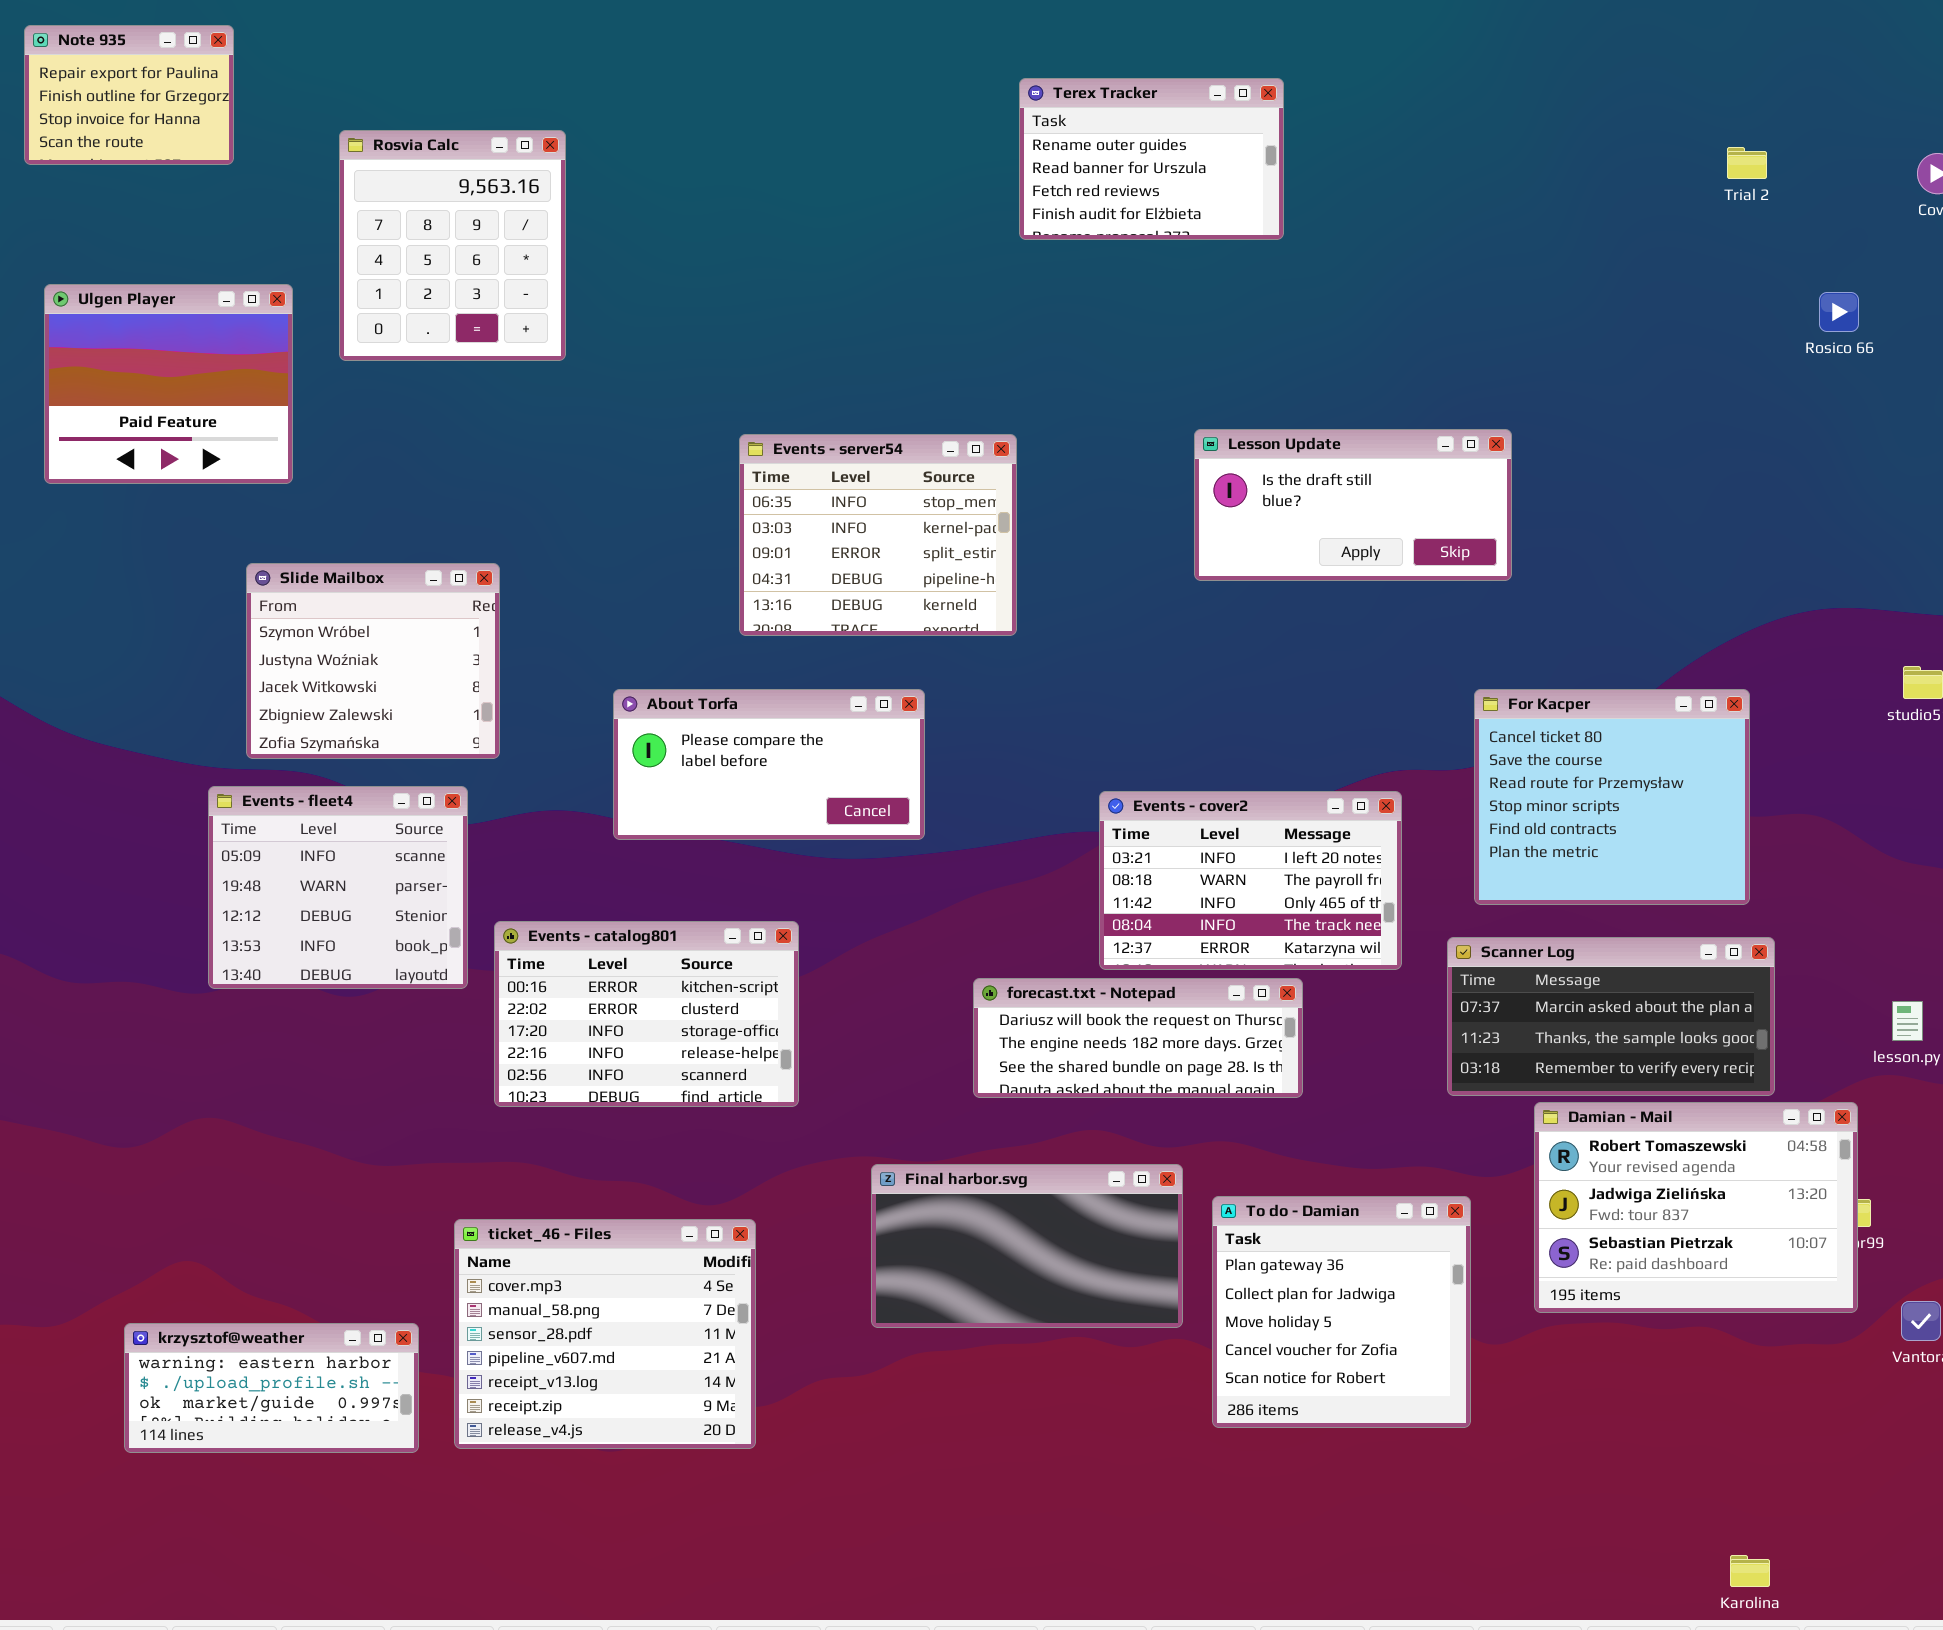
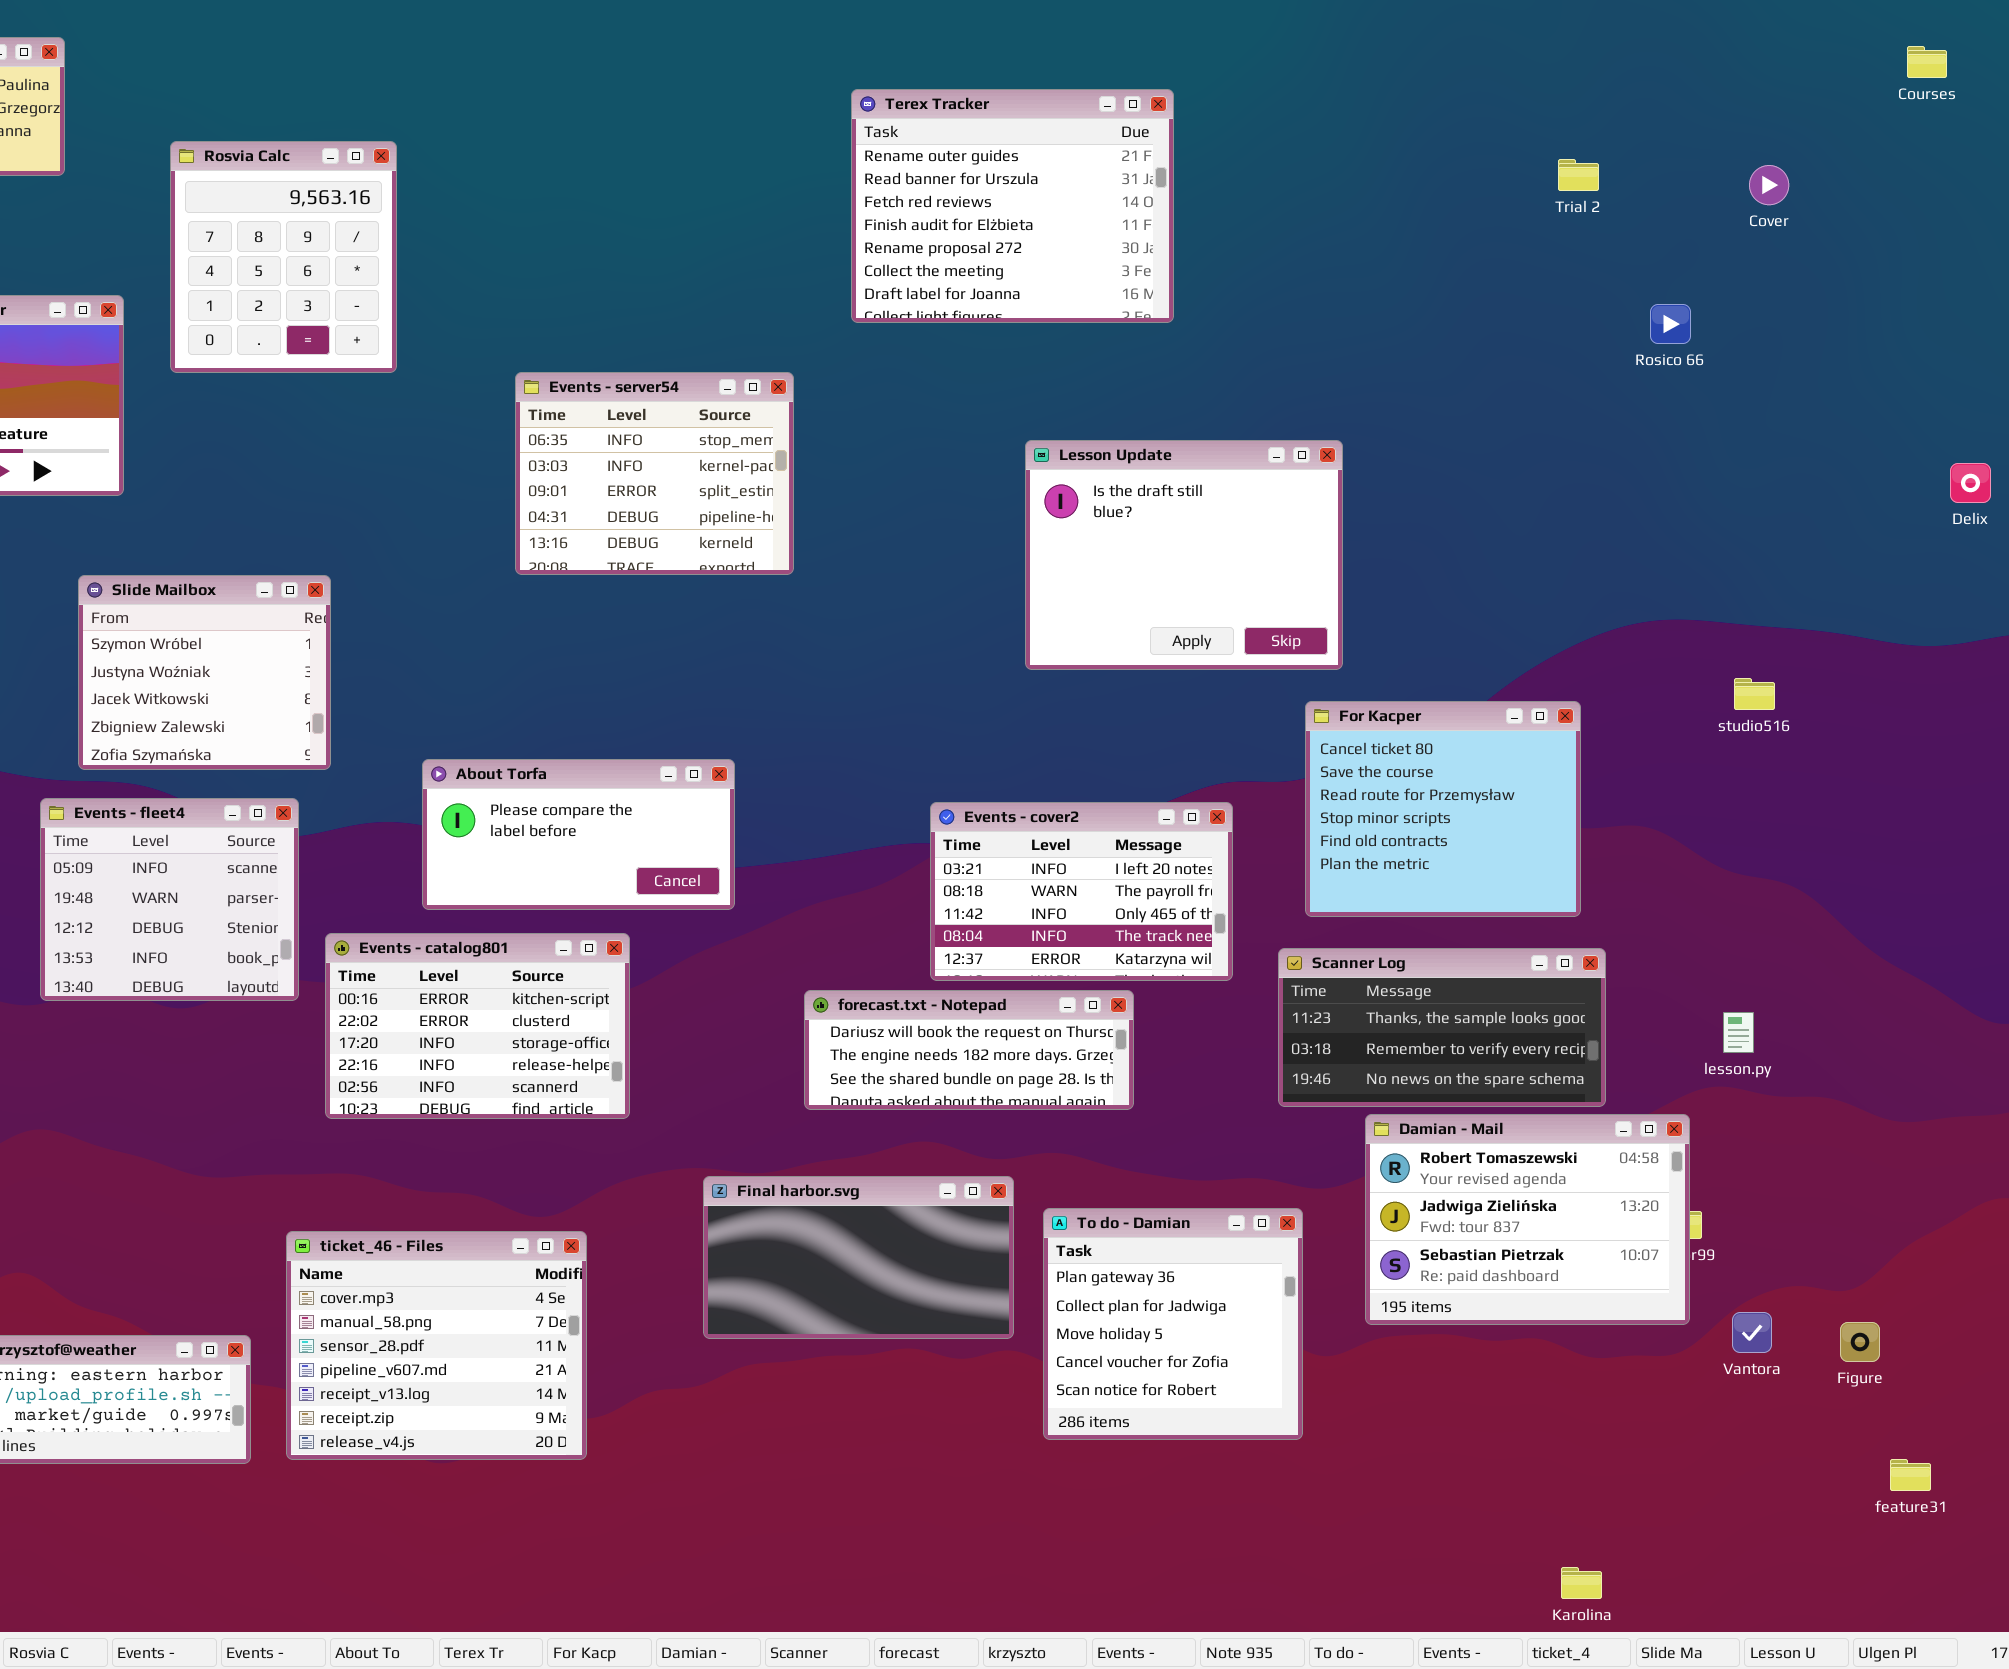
Terex Tracker: [1019,78,1284,240] -> [851,89,1174,323], resized
Lesson Update: [1194,429,1512,581] -> [1025,440,1343,670], resized
Events - server54: [739,434,1017,636] -> [515,372,794,575], moved
About Torfa: [613,689,925,840] -> [422,759,735,910], moved
Scanner Log: [1447,937,1775,1096] -> [1278,948,1606,1107], scrolled down 1 row

